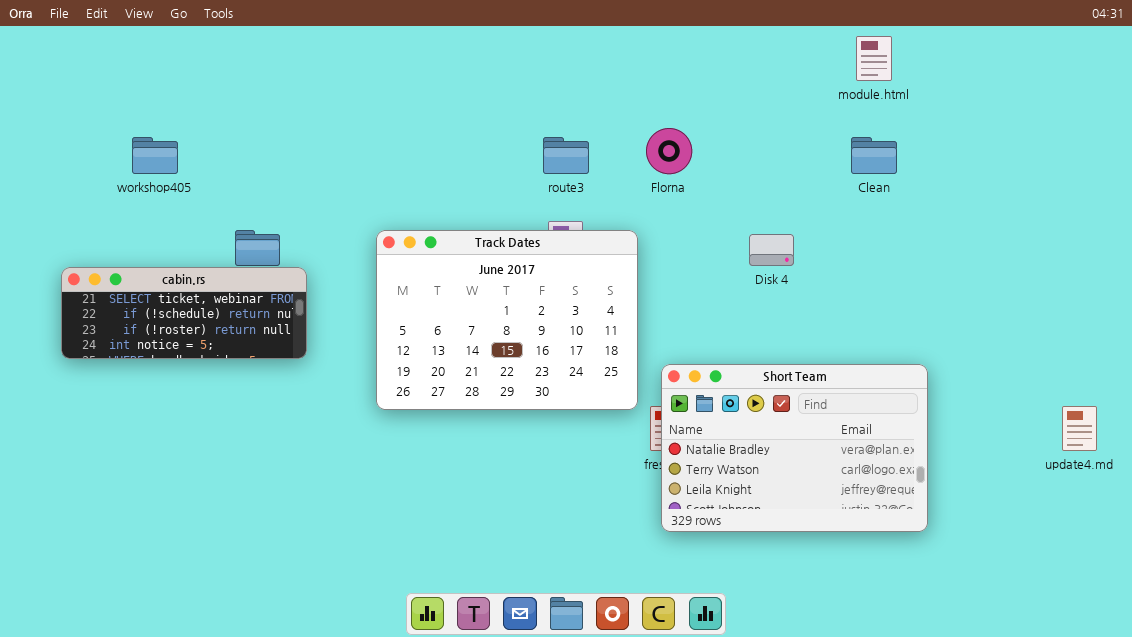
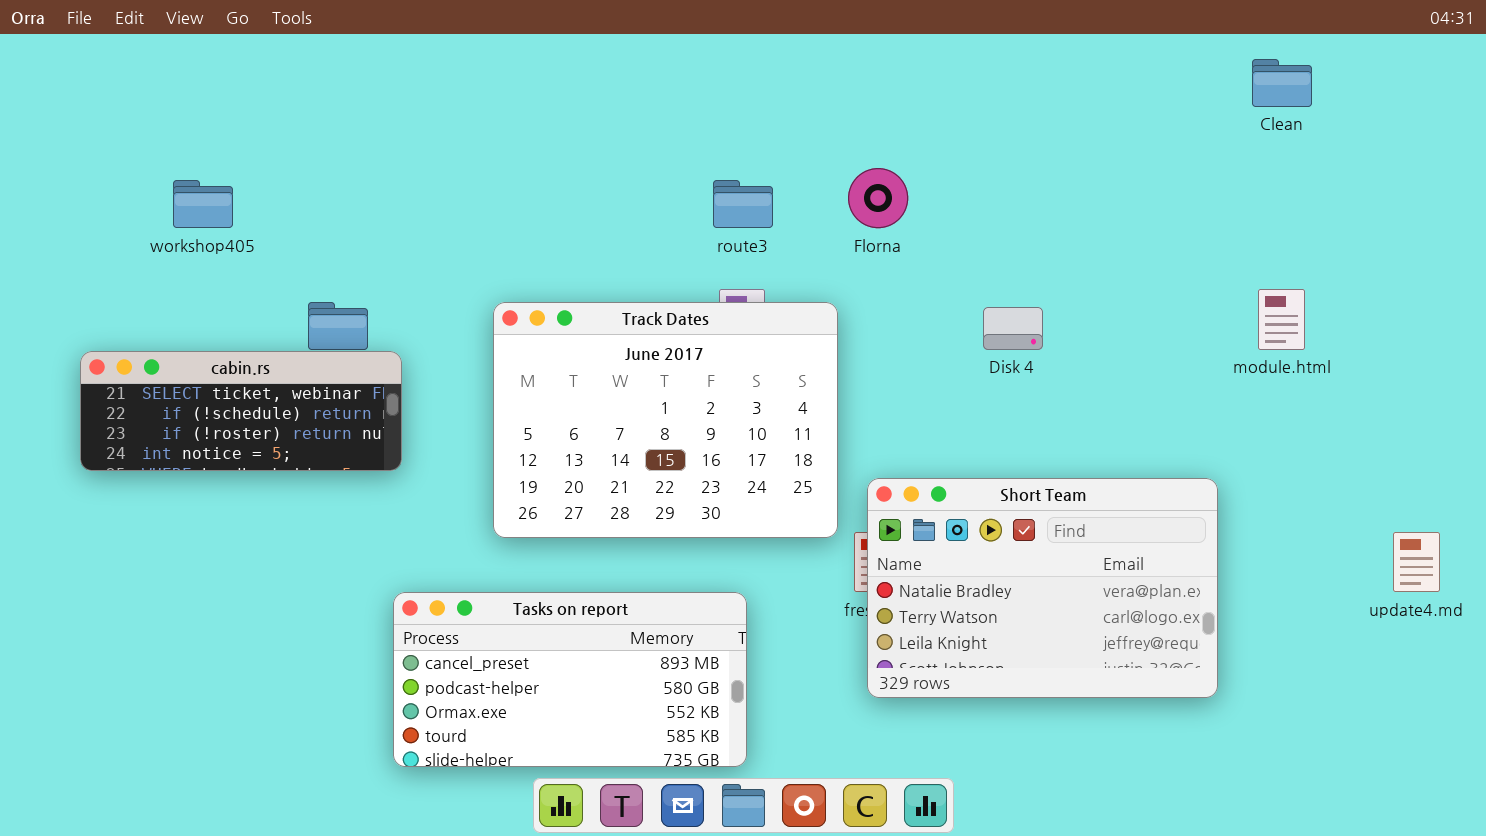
module.html: [856,36,892,81] -> [1258,289,1305,350], moved
Clean: [851,137,897,174] -> [1252,59,1312,107], moved
Tasks on report: none -> [393,592,747,767], opened

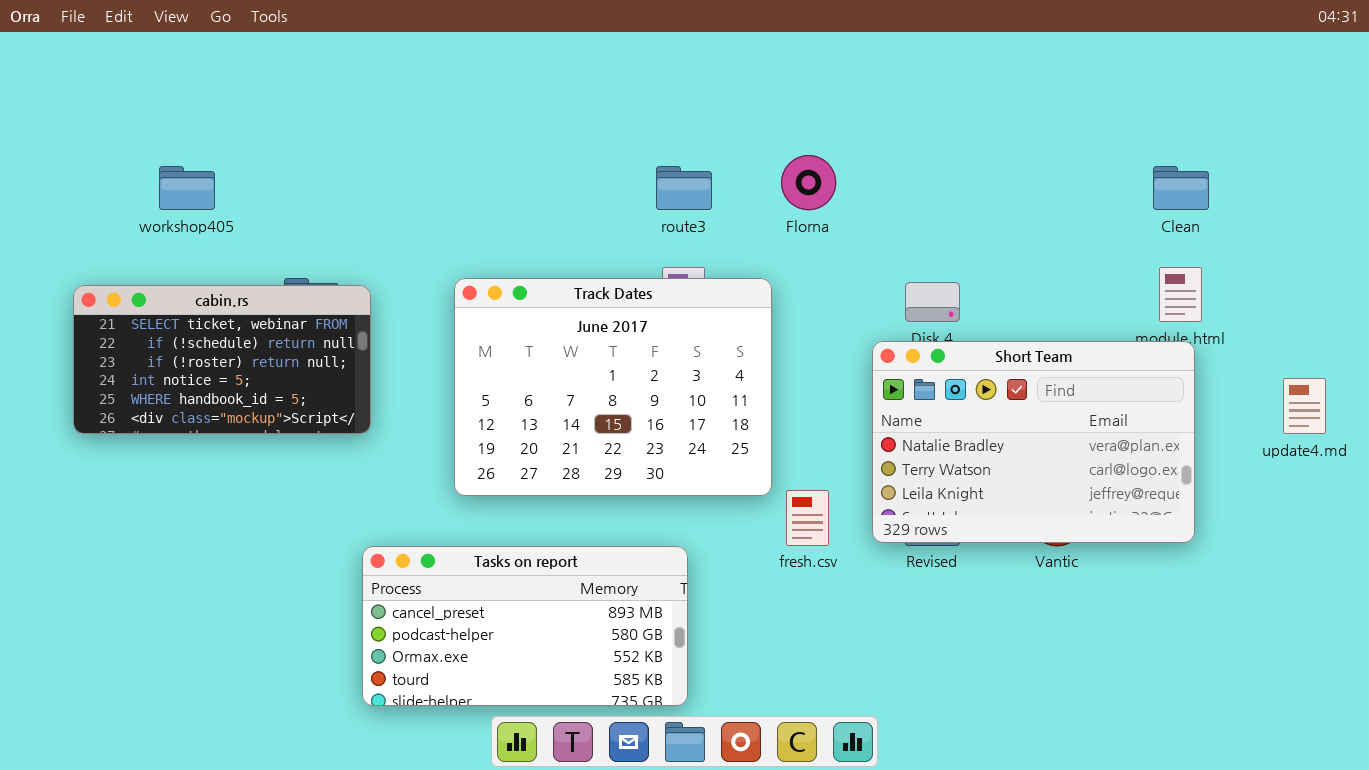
Clean: [1252,59,1312,107] -> [1153,166,1209,210], moved
cabin.rs: [80,351,402,471] -> [73,285,371,434], resized
Short Team: [867,478,1218,698] -> [872,341,1195,543], moved
update4.md: [1393,532,1440,592] -> [1283,378,1326,434], moved

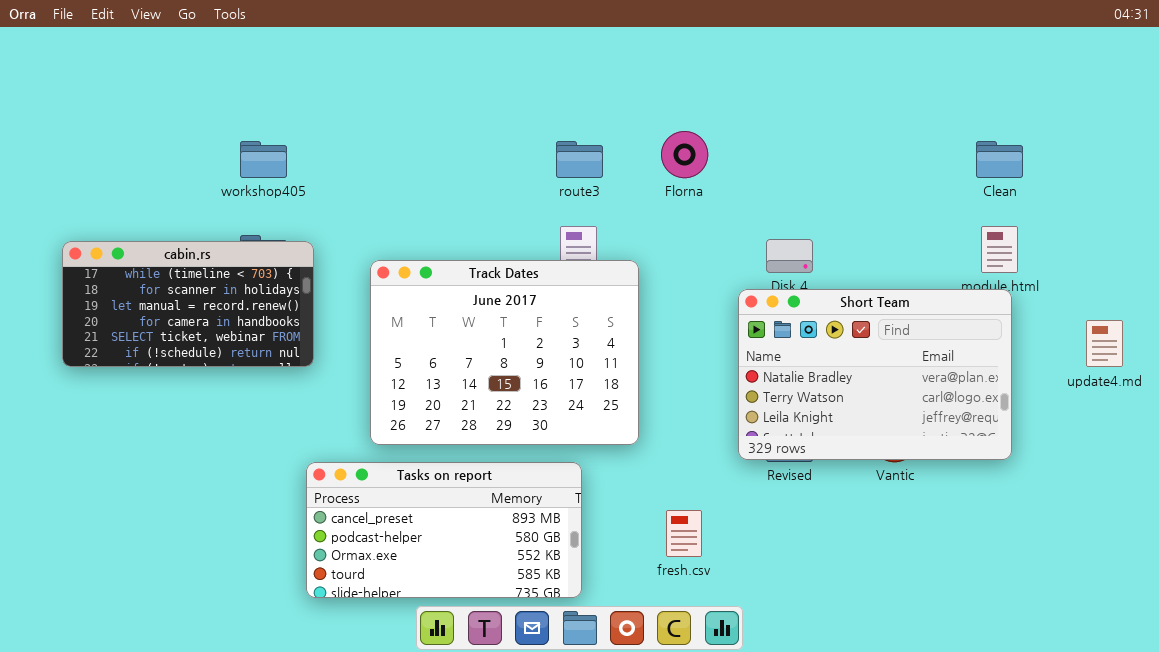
workshop405: [159,166,215,210] -> [240,141,287,178], moved
Track Dates: [454,278,772,496] -> [370,260,639,445], moved
cabin.rs: [73,285,371,434] -> [62,241,314,367], scrolled up 4 rows
fresh.csv: [786,490,829,546] -> [666,510,702,557], moved

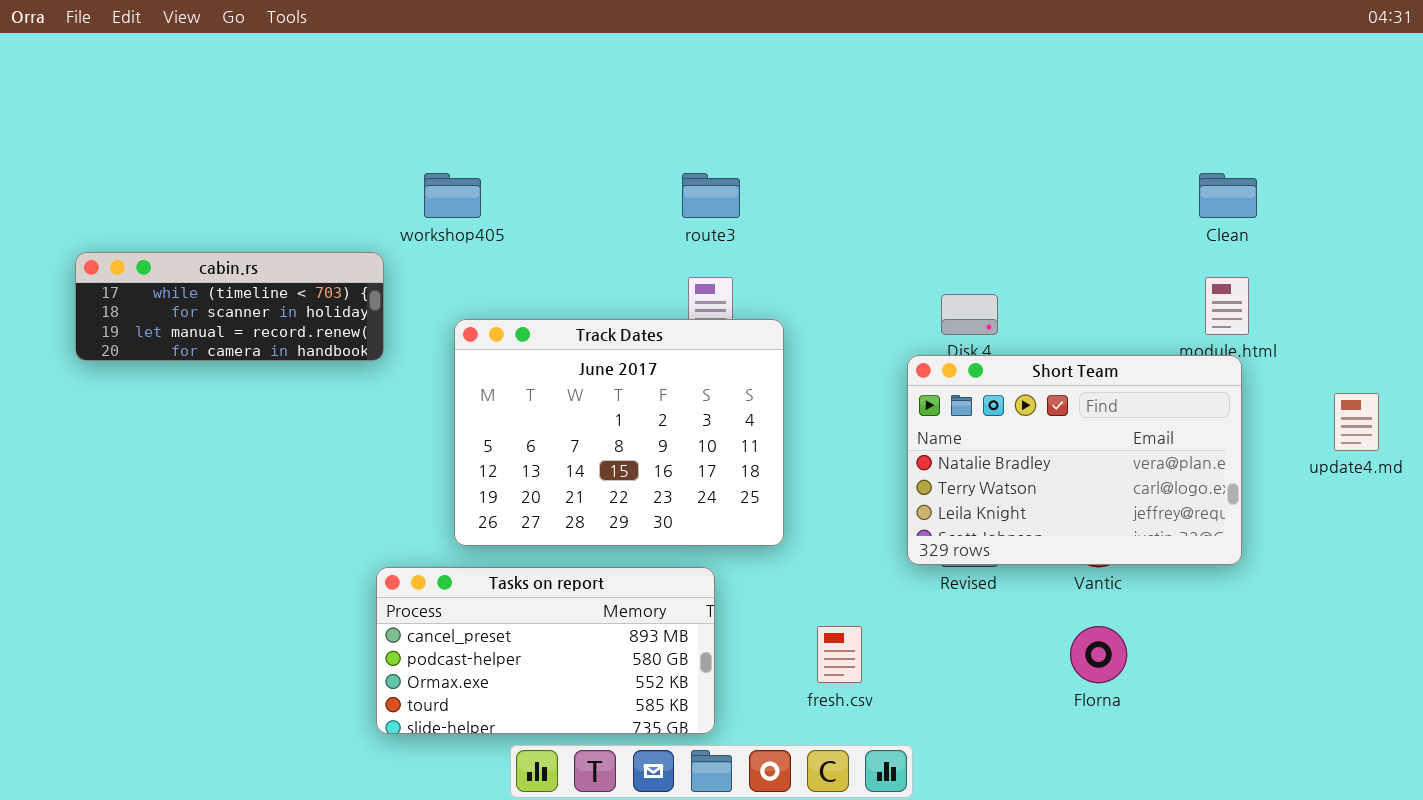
Florna: [661,131,708,178] -> [1070,626,1127,683], moved
workshop405: [240,141,287,178] -> [424,173,481,218], moved
cabin.rs: [62,241,314,367] -> [75,252,384,361], moved, resized

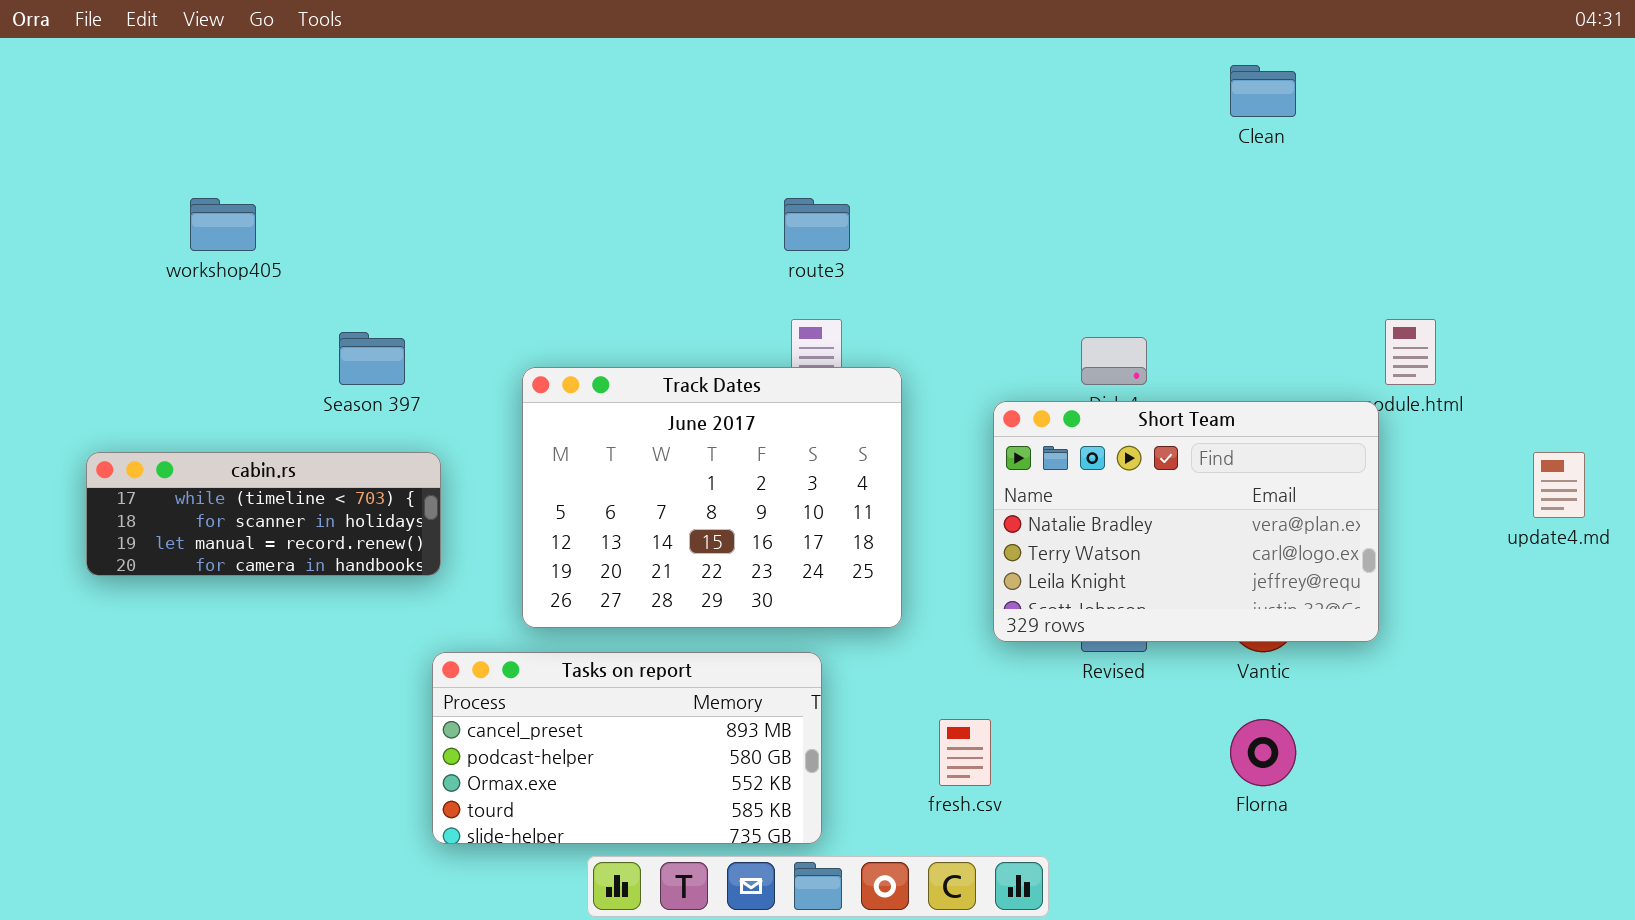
workshop405: [424,173,481,218] -> [190,198,256,251], moved
Clean: [1199,173,1257,218] -> [1230,65,1296,117], moved
cabin.rs: [75,252,384,361] -> [86,452,441,576], moved
Short Team: [907,355,1242,565] -> [993,401,1379,642], moved

